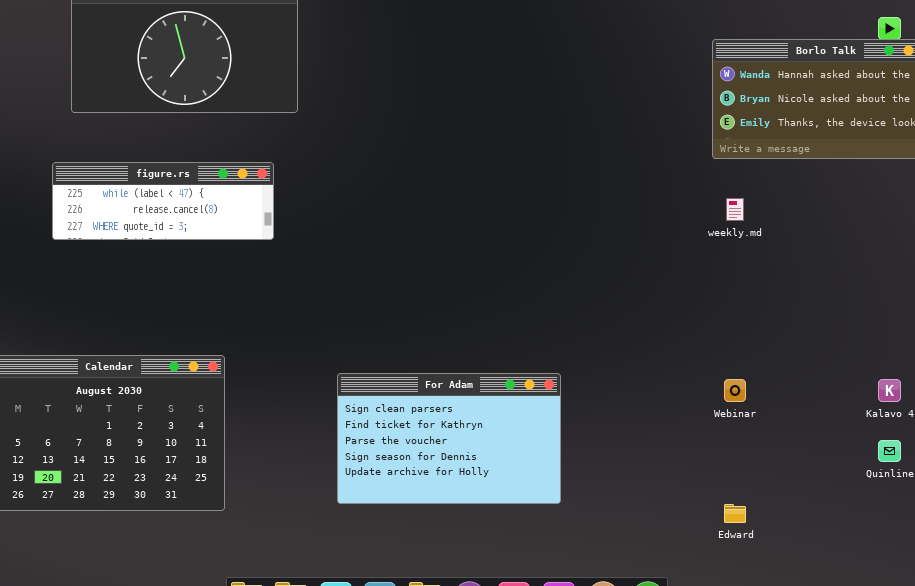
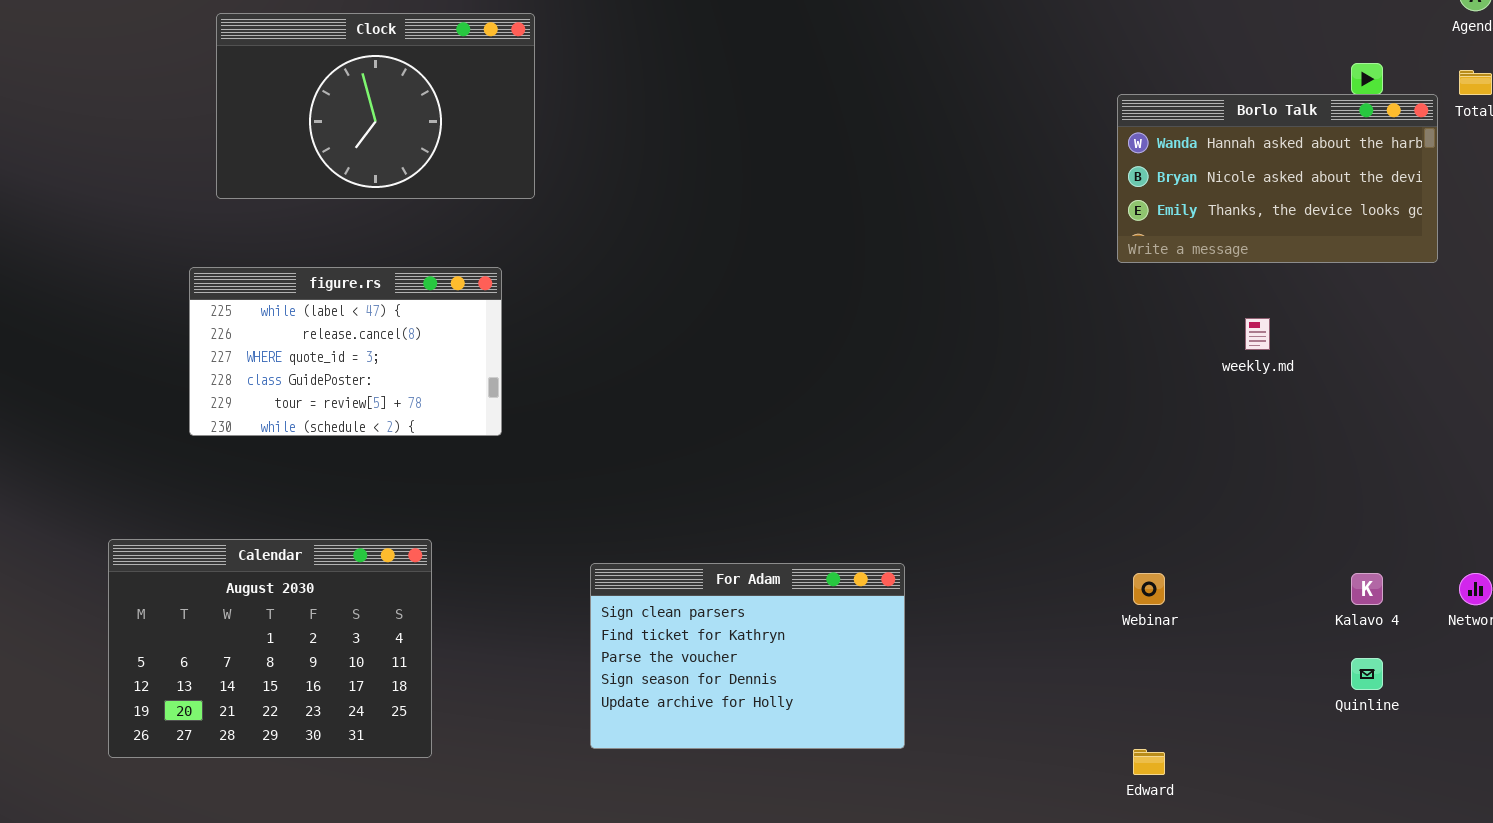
figure.rs: [52,162,274,240] -> [189,267,502,436], resized
weekly.md: [726,198,744,221] -> [1245,318,1270,350], moved

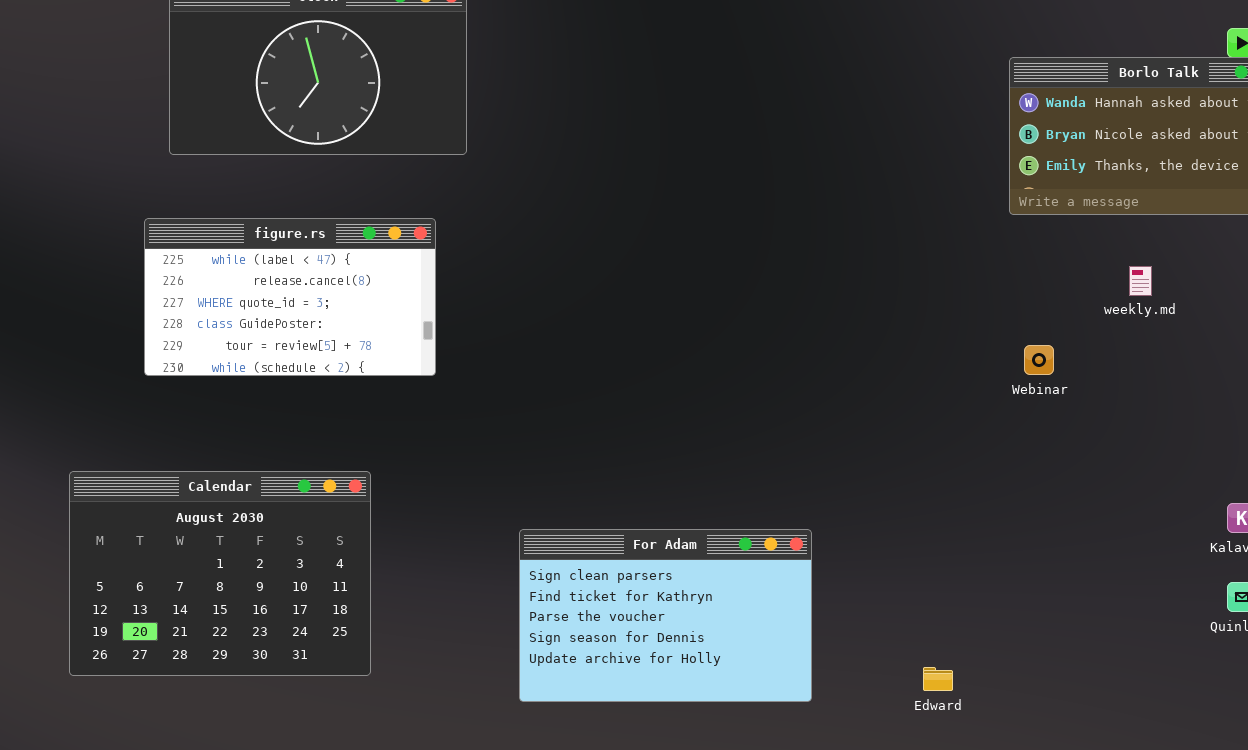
For Adam: [590,563,905,749] -> [519,529,812,702], moved
Webinar: [1133,573,1165,605] -> [1024,345,1054,375], moved
Edward: [1133,749,1165,775] -> [923,667,953,691], moved

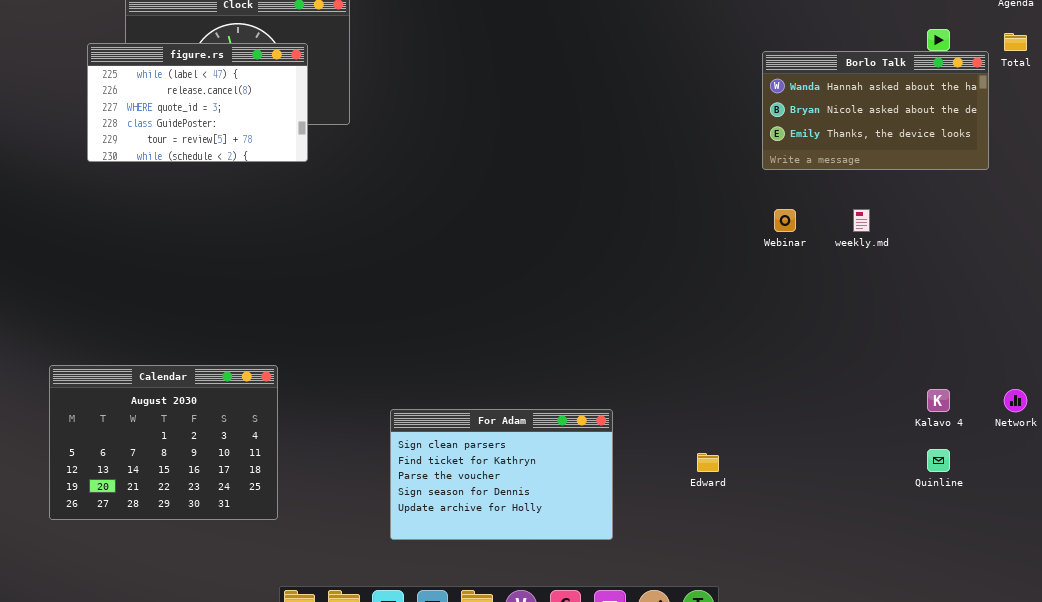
figure.rs: [144,218,436,376] -> [87,43,308,162], moved
Webinar: [1024,345,1054,375] -> [774,209,796,232], moved
Edward: [923,667,953,691] -> [697,453,719,472], moved

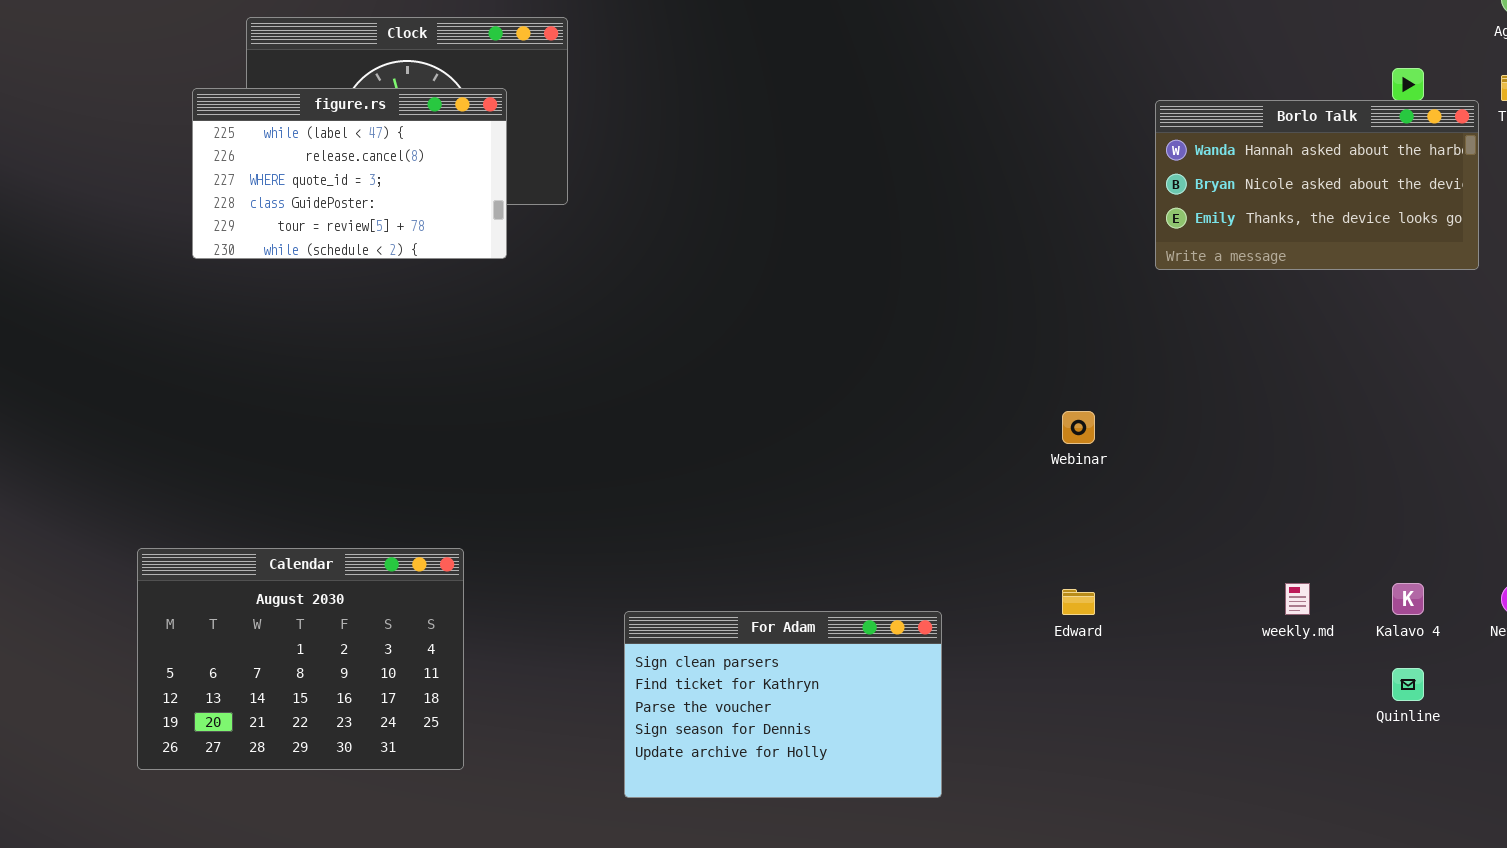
Webinar: [774,209,796,232] -> [1062,411,1095,444], moved
weekly.md: [853,209,870,232] -> [1285,583,1310,615], moved
Edward: [697,453,719,472] -> [1062,589,1095,615], moved

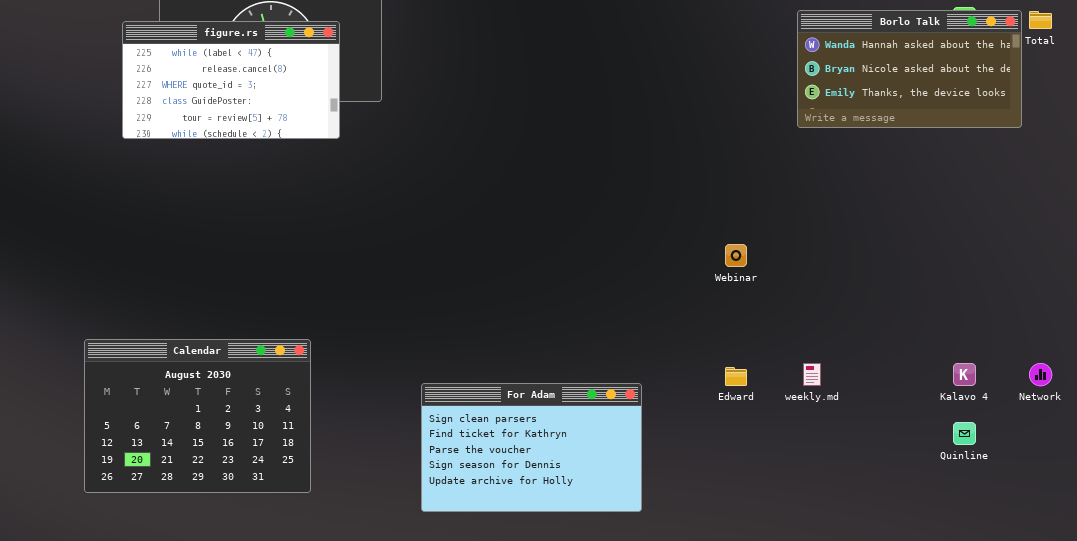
Borlo Talk: [1155,100,1479,270] -> [797,10,1022,128], moved
weekly.md: [1285,583,1310,615] -> [803,363,821,386], moved

